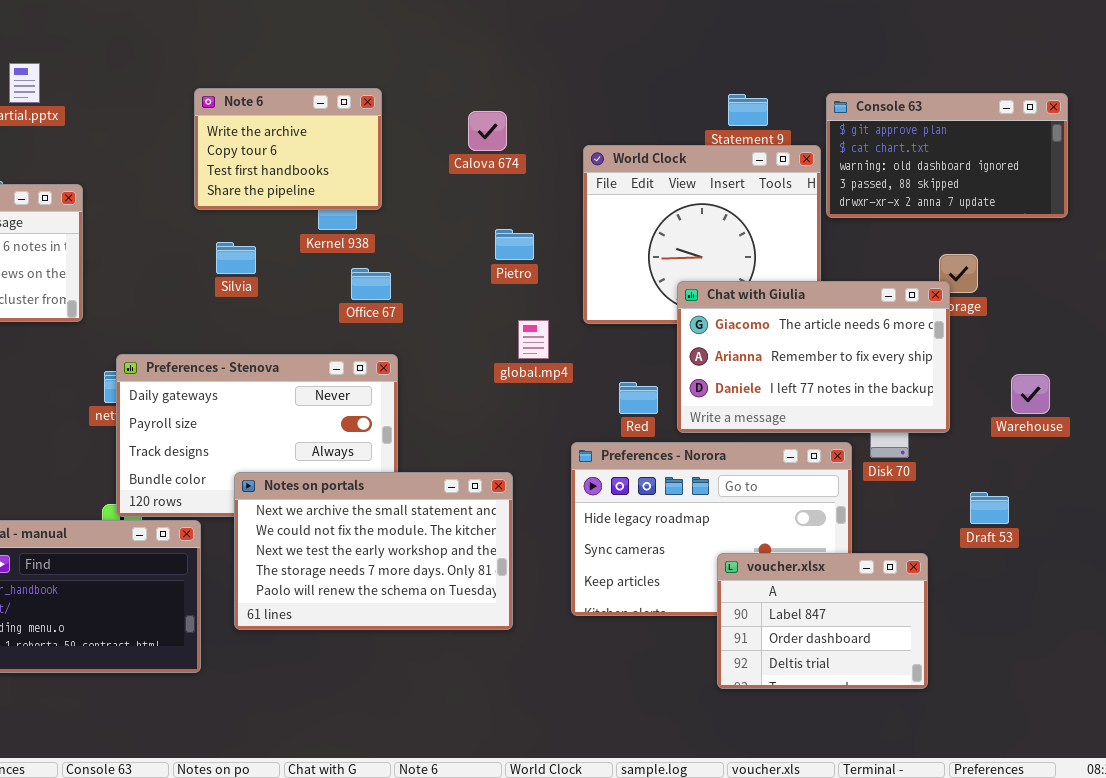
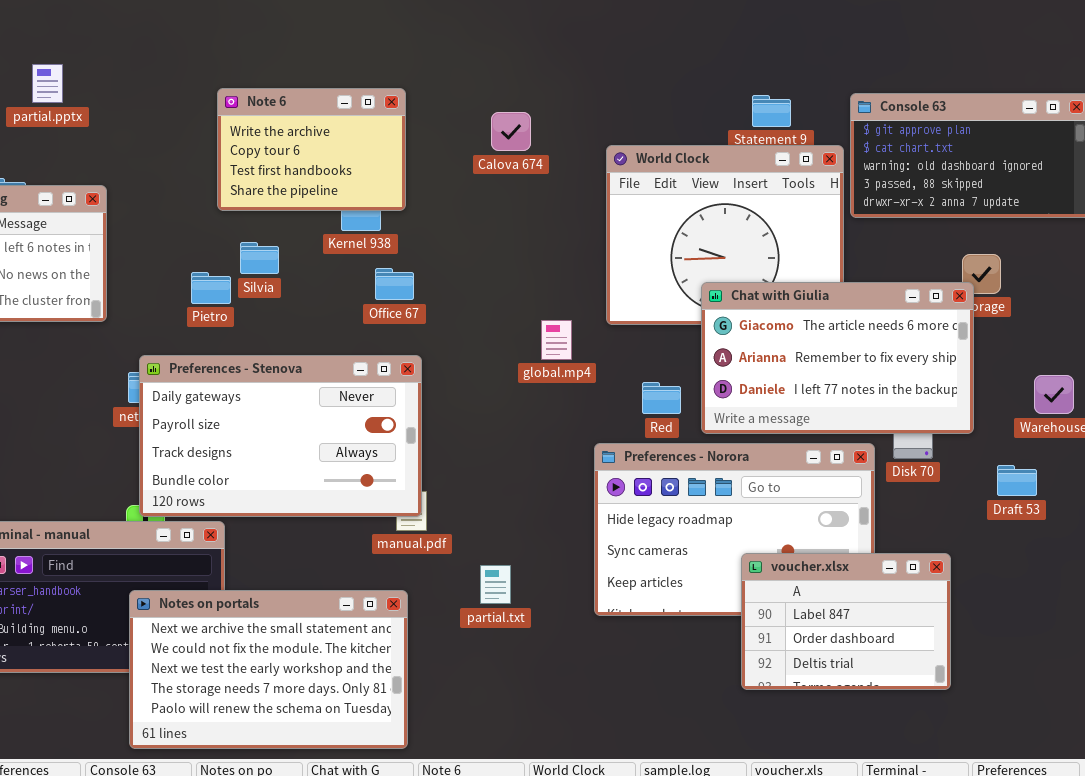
Pietro: [495,229,534,260] -> [191,272,231,304], moved
Notes on portals: [234,472,513,630] -> [129,590,408,749], moved
Draft 53: [970,492,1009,524] -> [997,465,1037,496], moved

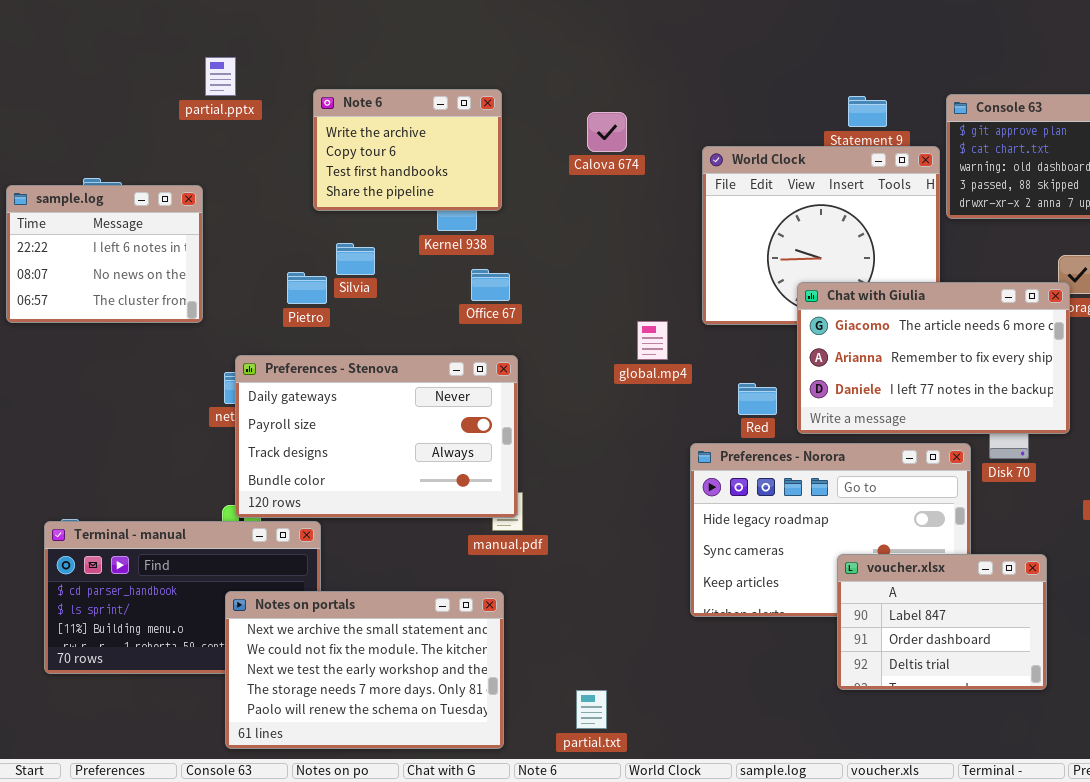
partial.pptx: [32,64,63,103] -> [205,57,236,96], moved
partial.txt: [480,565,511,604] -> [576,690,607,729], moved

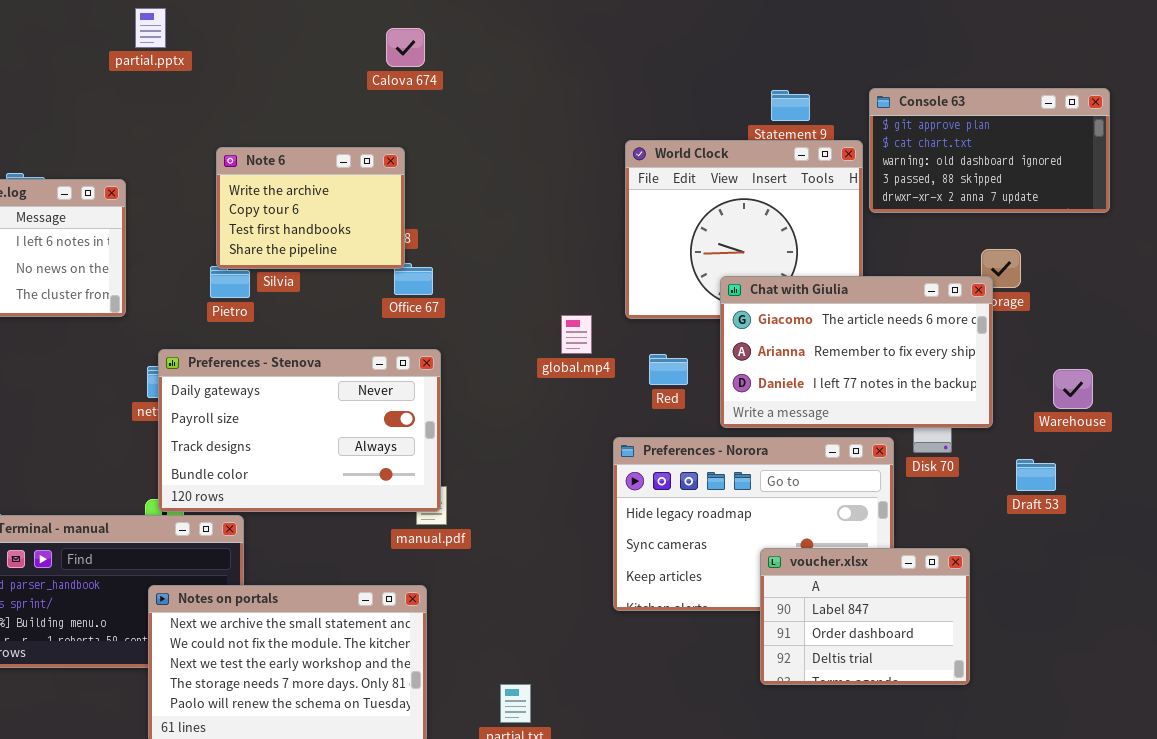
partial.pptx: [205,57,236,96] -> [135,8,166,48], moved
Note 6: [313,89,502,211] -> [216,147,405,269], moved
Calova 674: [587,112,627,152] -> [386,28,425,67], moved
Red: [738,383,777,415] -> [649,354,688,385], moved

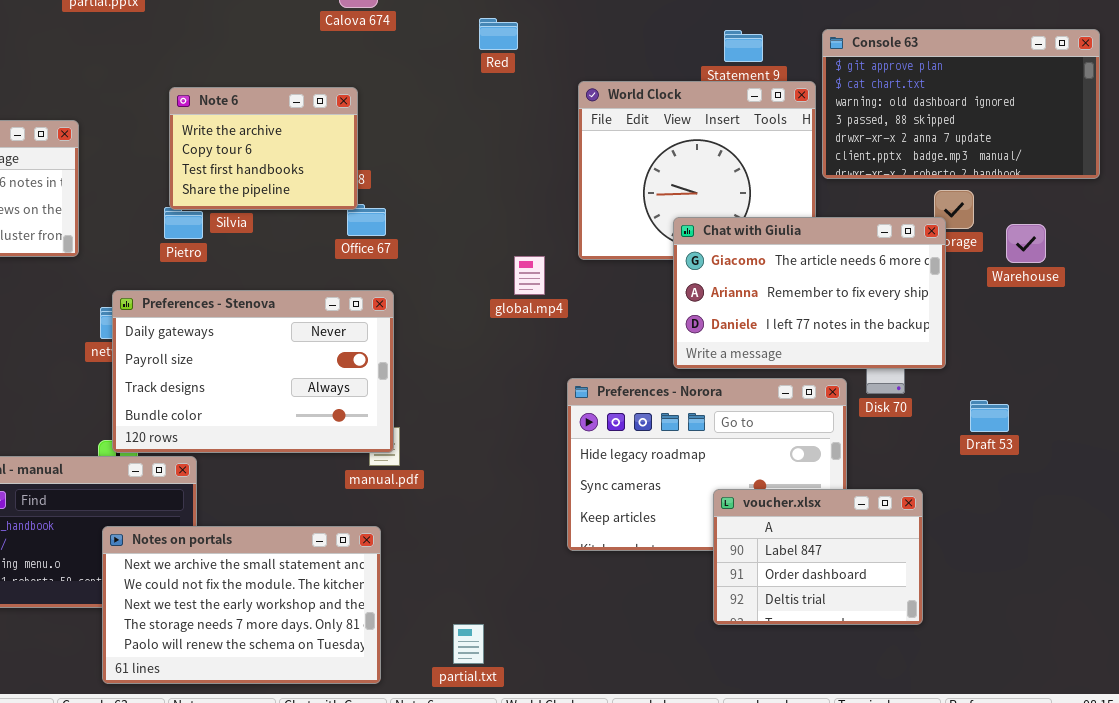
Console 63: [869,88,1110,213] -> [822,29,1100,179], resized
Red: [649,354,688,385] -> [479,18,518,50], moved
Warehouse: [1053,369,1093,409] -> [1006,224,1046,263], moved

